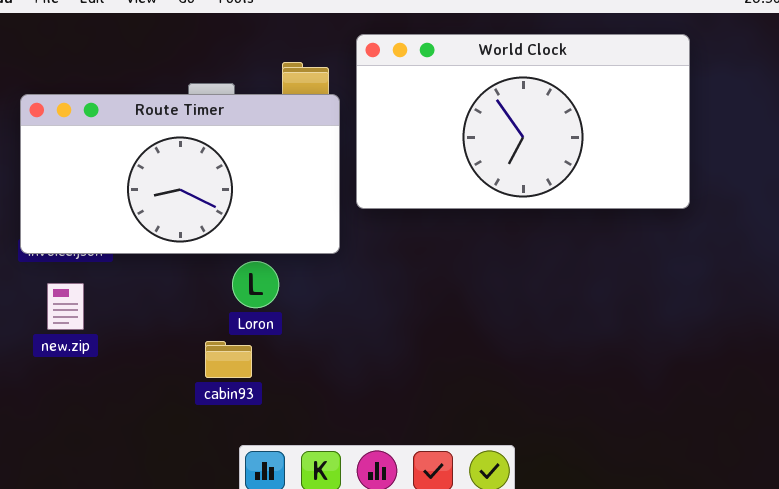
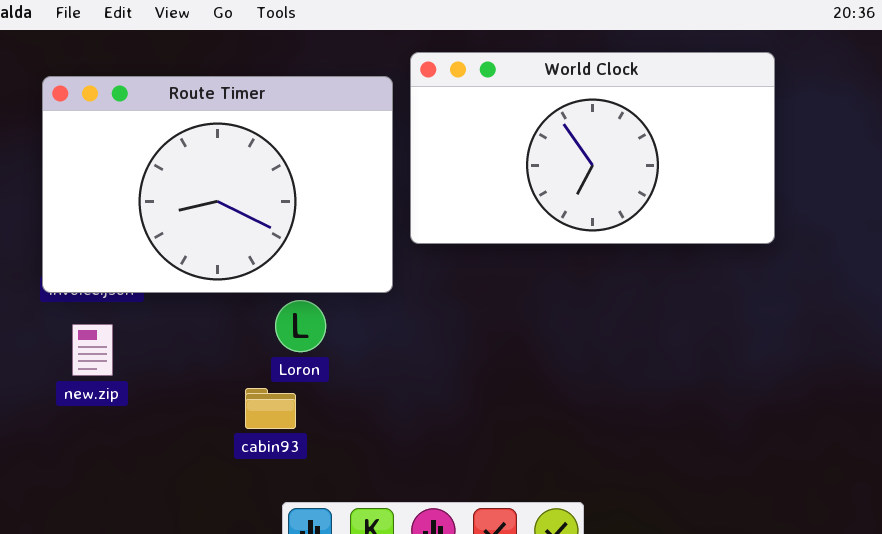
Route Timer: [20,94,340,254] -> [42,76,393,293], resized

